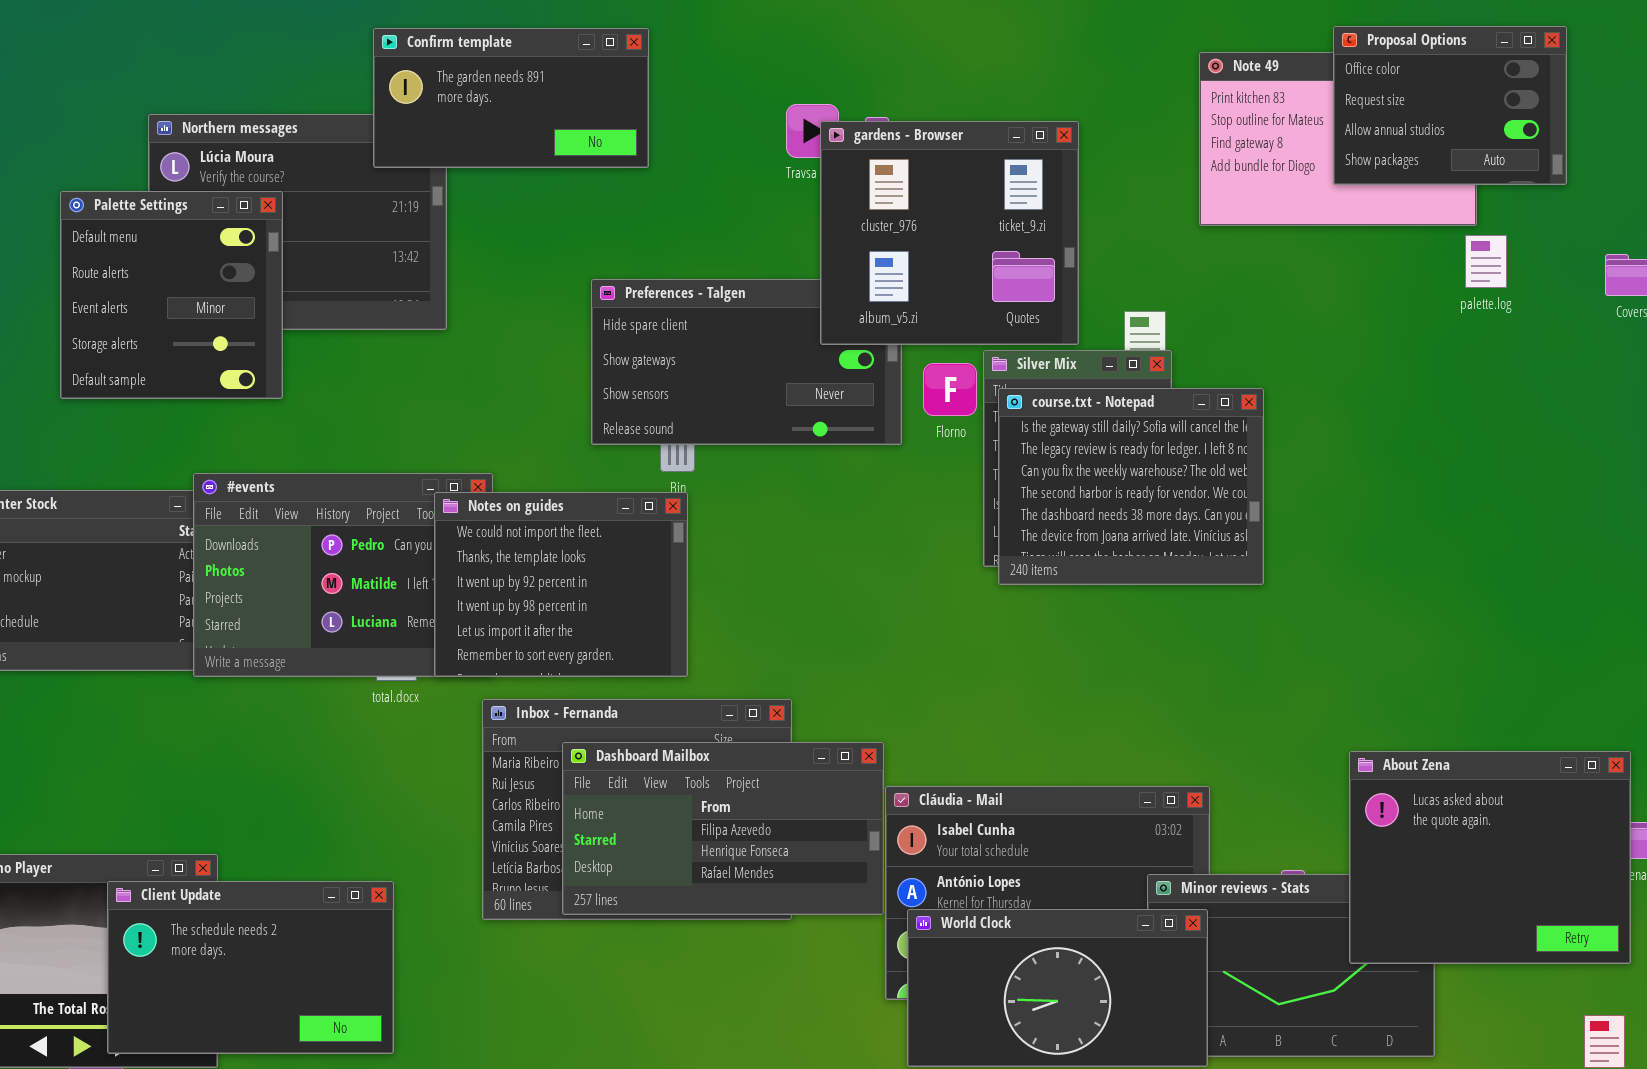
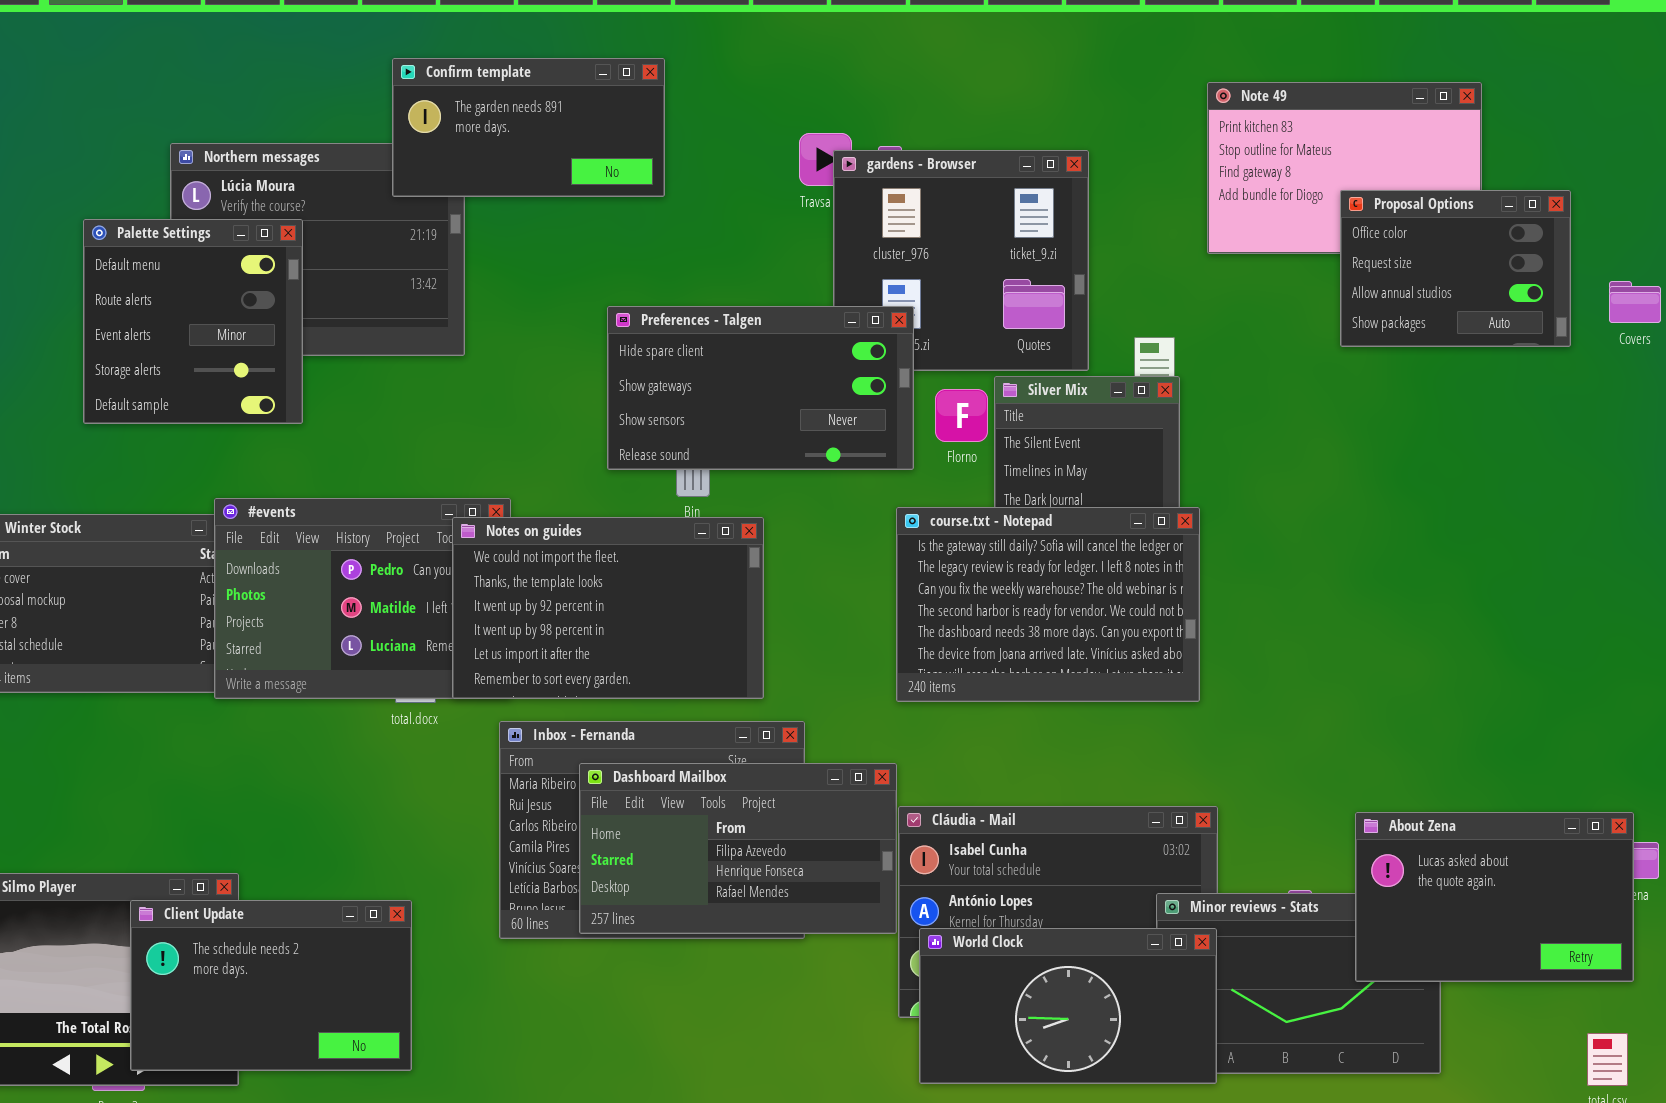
Proposal Options: [1333,26,1567,185] -> [1340,190,1571,347], moved
Preferences - Talgen: [591,279,902,445] -> [607,306,914,470], raised
course.txt - Notepad: [998,388,1264,585] -> [896,507,1200,702], moved, resized
Notes on guides: [434,492,688,677] -> [452,517,764,699], resized
About Zena: [1349,751,1631,964] -> [1355,812,1634,982], resized

